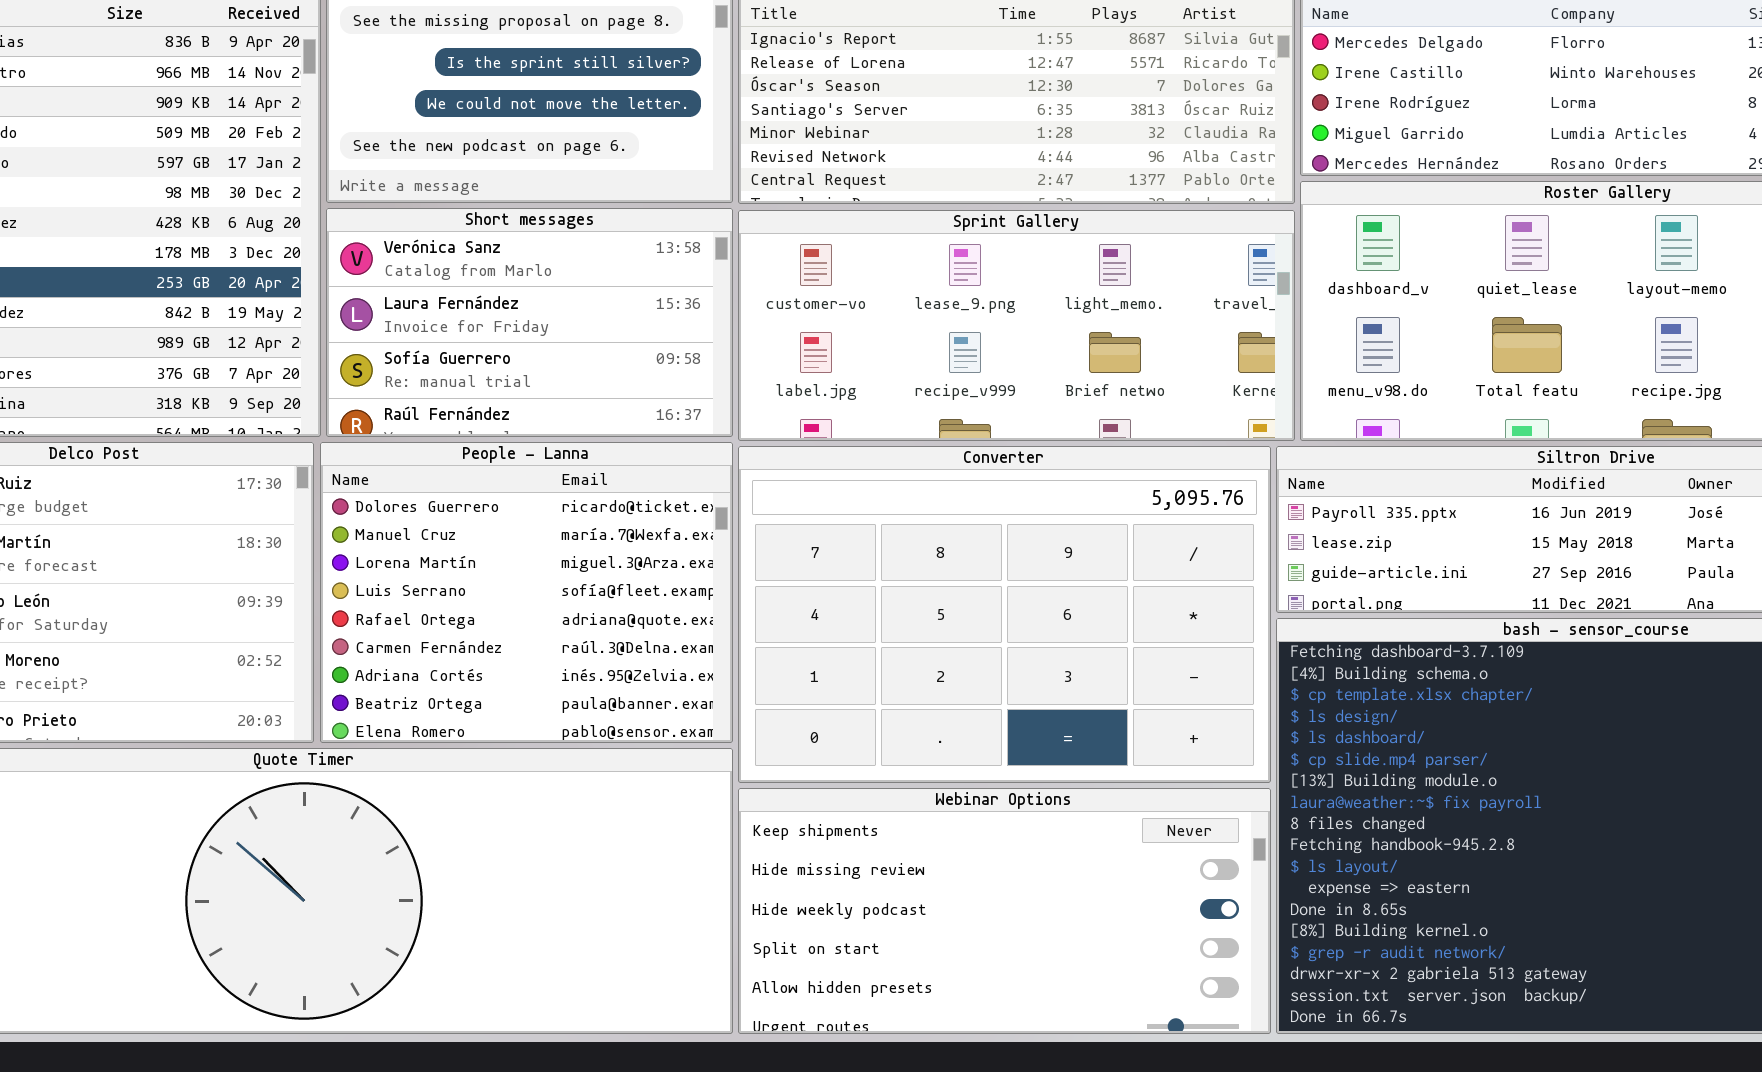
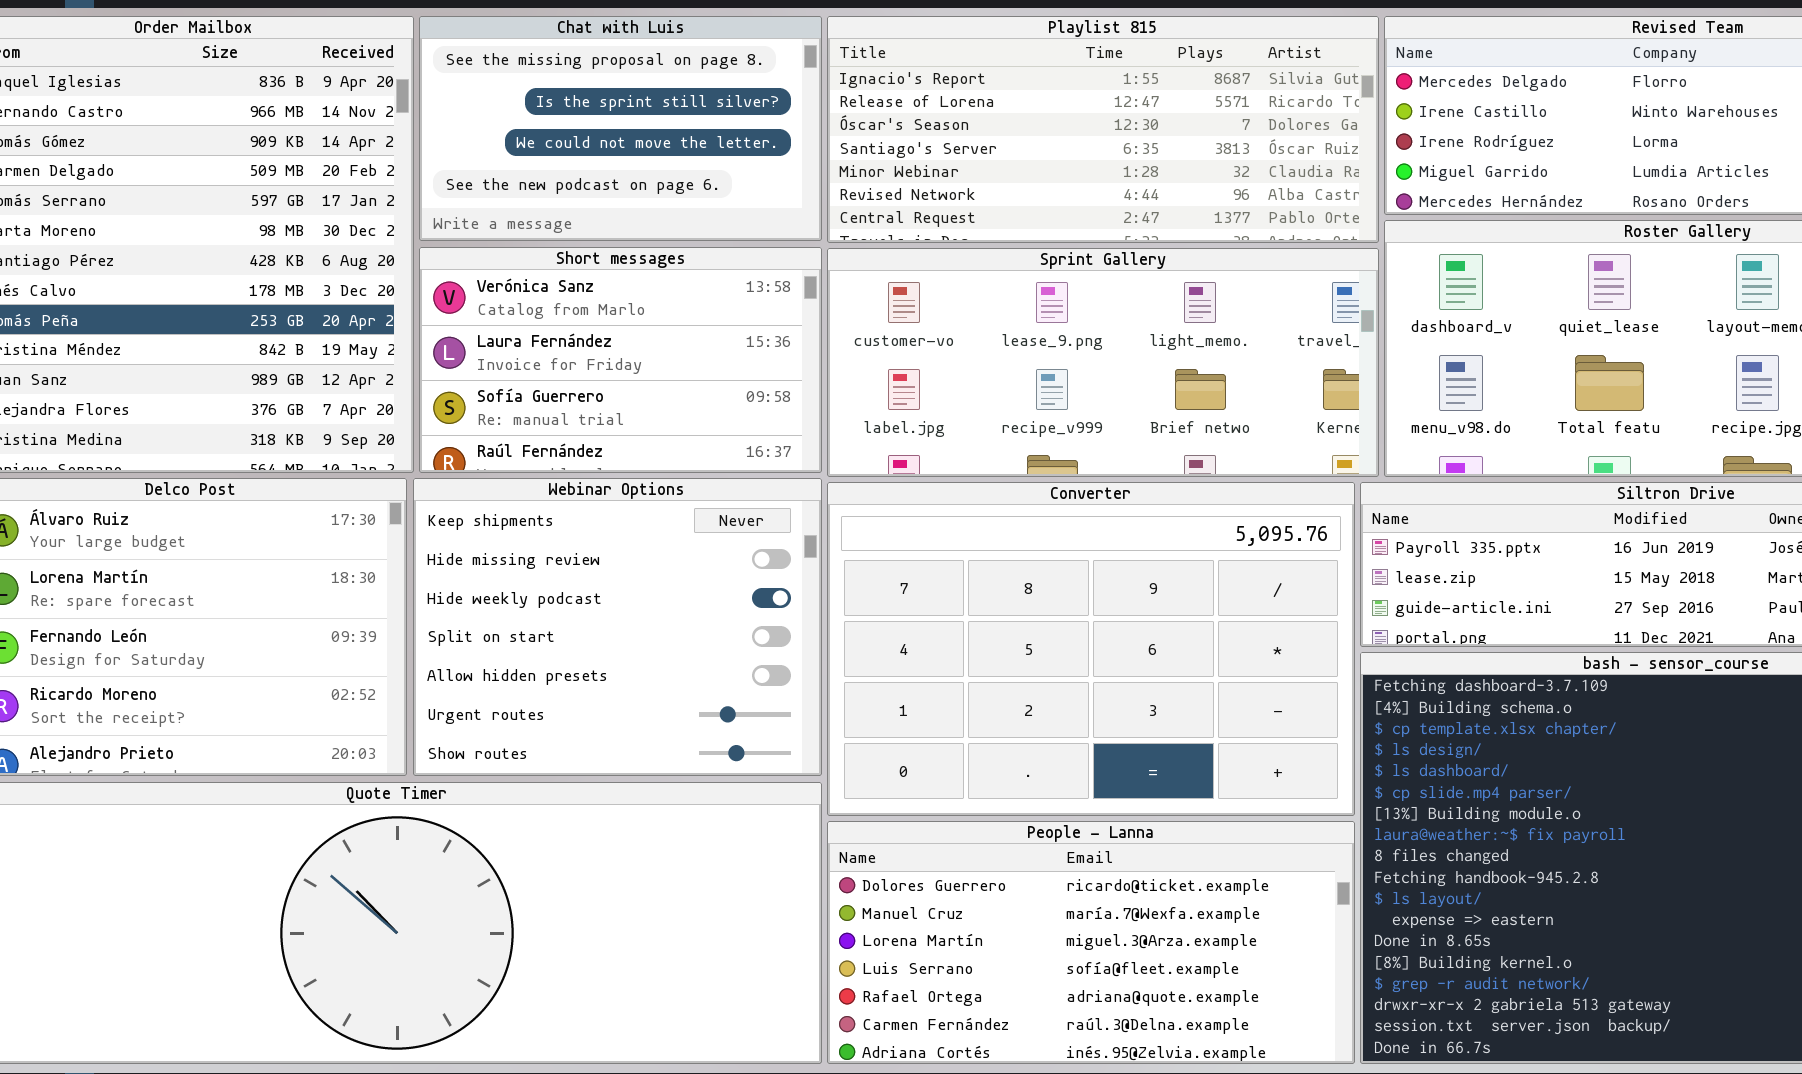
People - Lanna: [320,442,733,743] -> [827,821,1355,1064], moved, resized
Webinar Options: [738,788,1271,1034] -> [413,478,822,776], moved, resized

